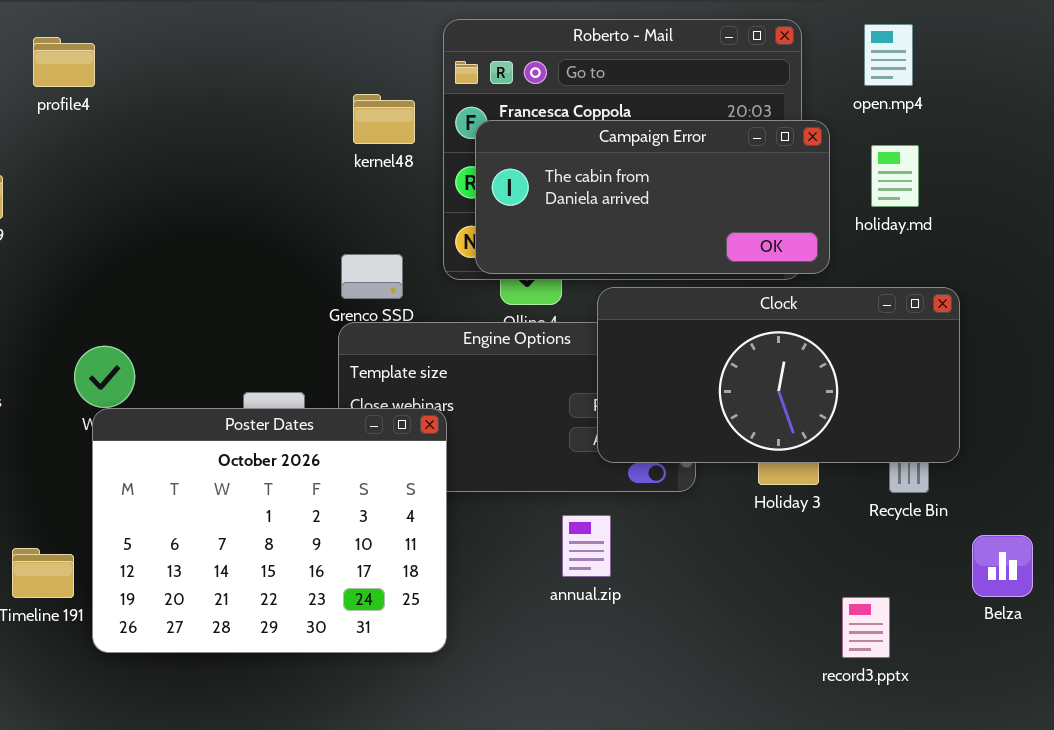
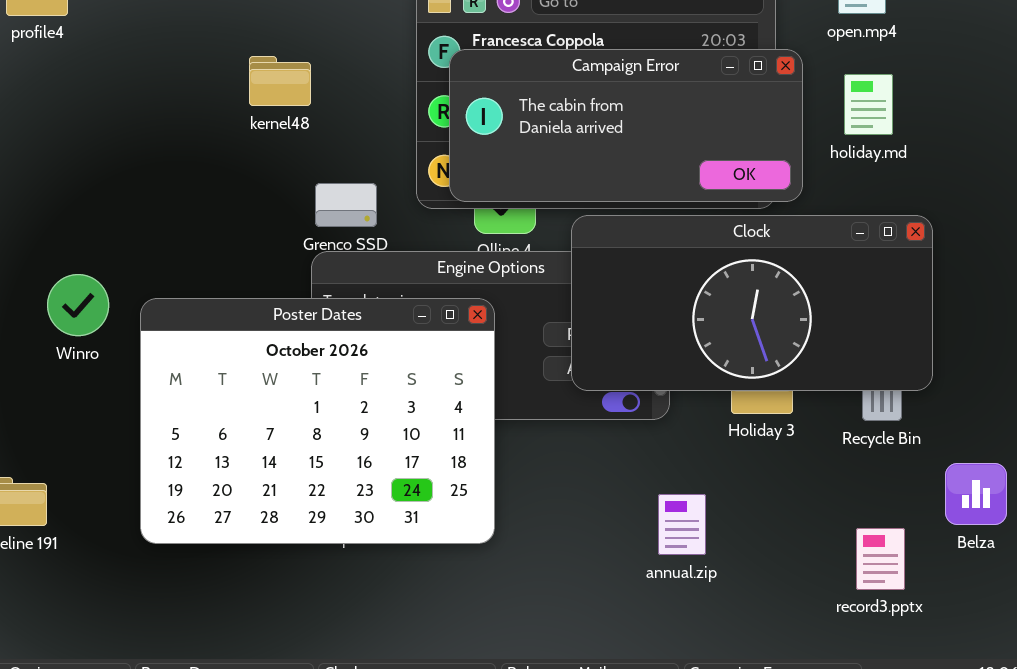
kernel48: [353,94,415,144] -> [249,56,311,106], moved
Poster Dates: [92,408,447,653] -> [140,298,495,544], moved
annual.zip: [562,515,611,577] -> [658,494,706,555], moved
record3.pptx: [842,597,890,658] -> [856,528,905,590], moved

